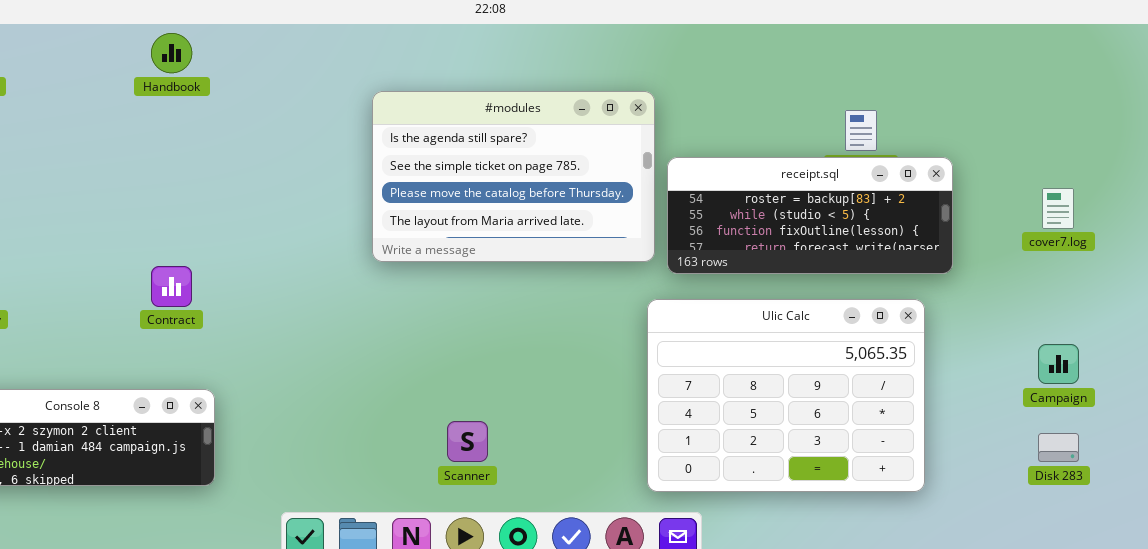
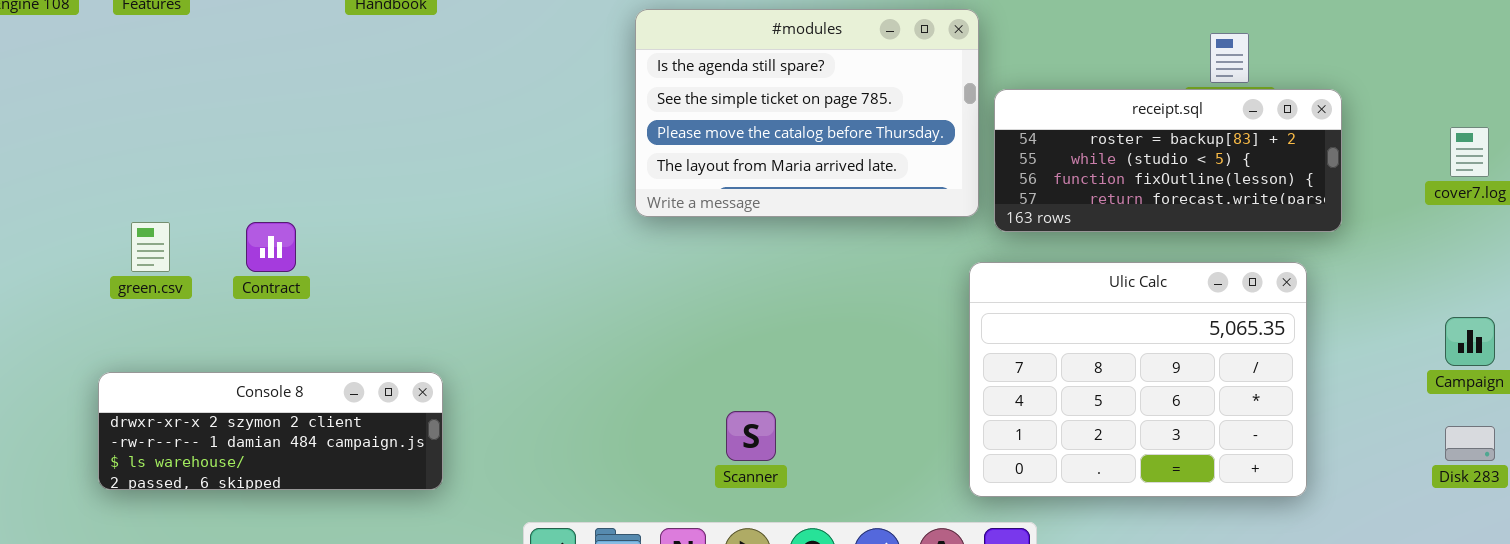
Contract: [151,266,192,307] -> [246,222,296,272], moved

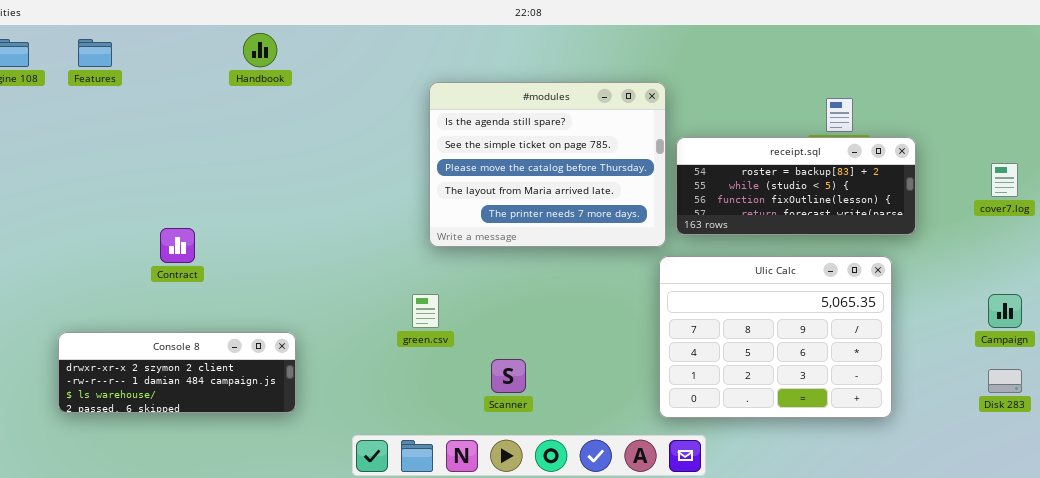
#modules: [635,9,979,217] -> [429,82,666,247], resized
green.csv: [131,222,170,272] -> [412,294,439,328], moved

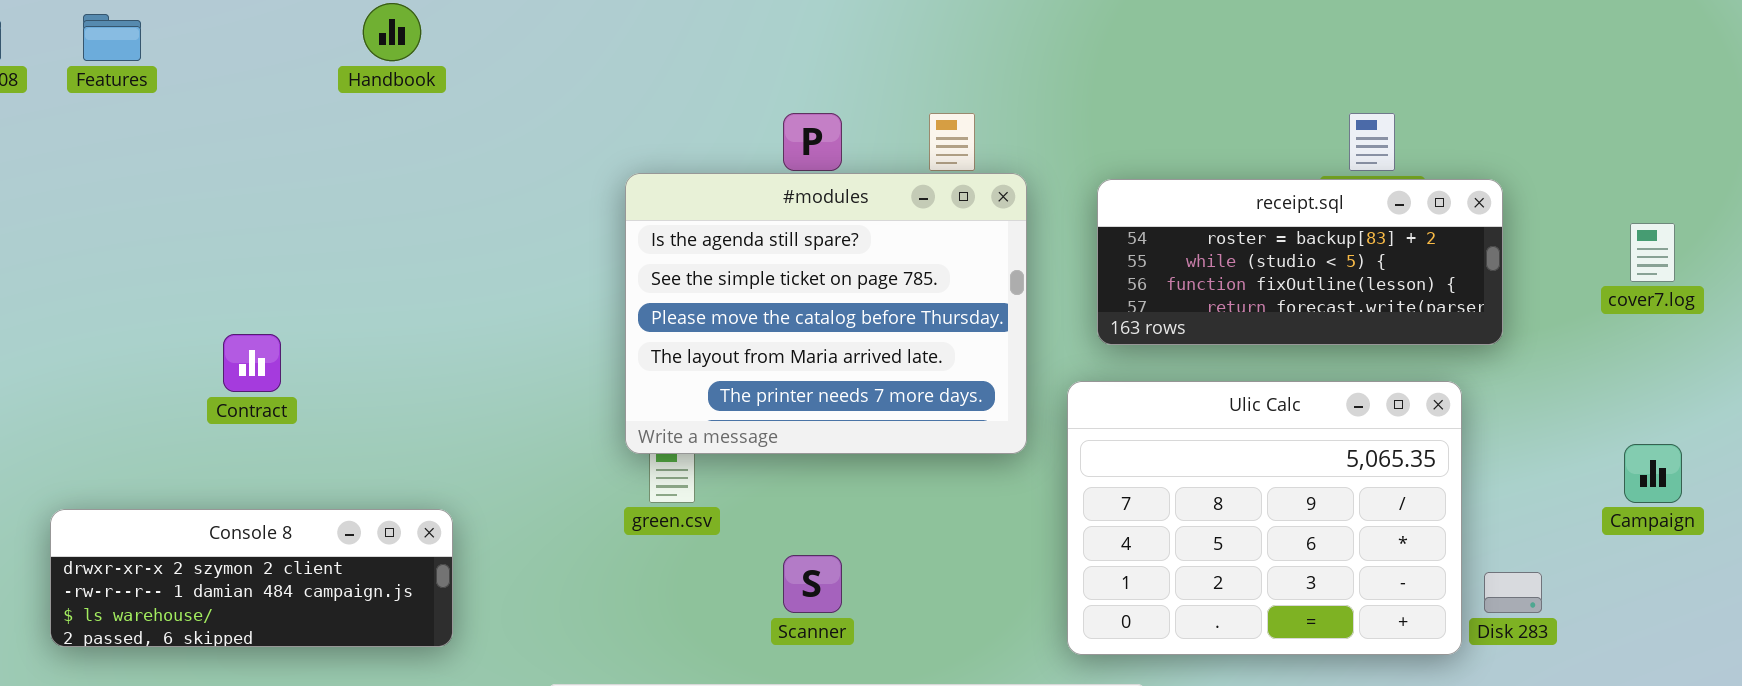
#modules: [429,82,666,247] -> [625,173,1027,454], moved
Disk 283: [988,369,1022,393] -> [1484,572,1542,613], moved

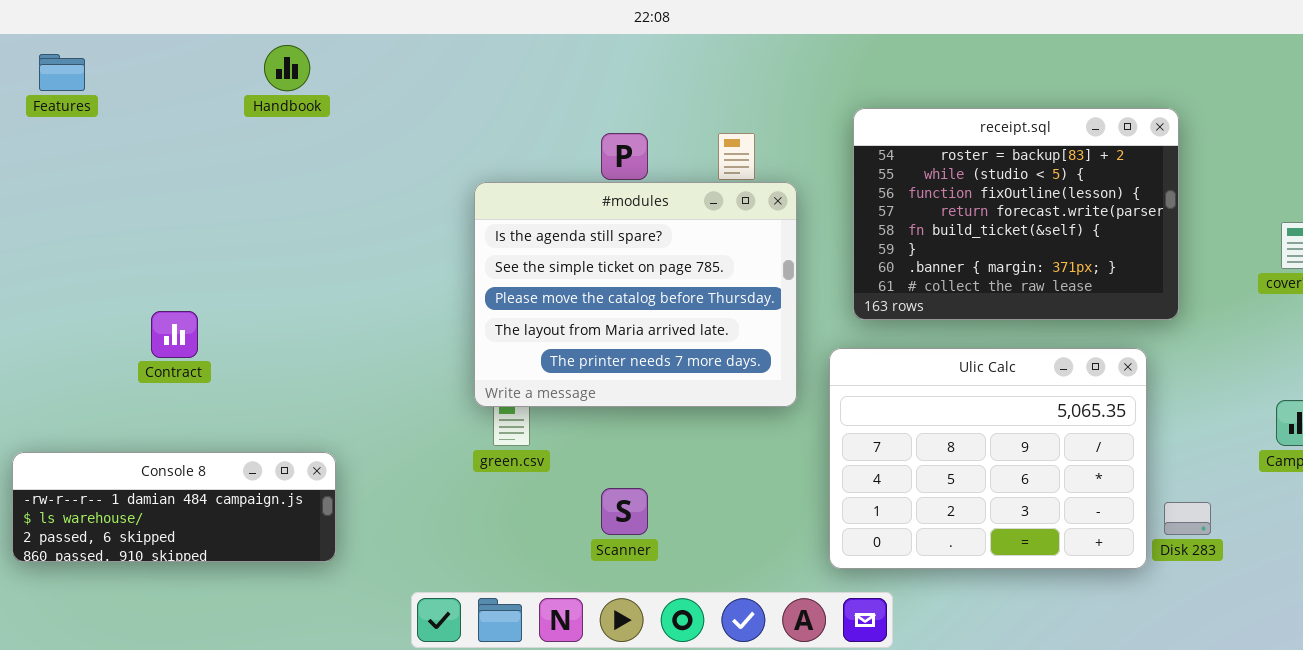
receipt.sql: [1097,179,1503,345] -> [853,108,1179,320], resized
Console 8: [50,509,453,647] -> [12,452,336,562], scrolled down 1 row

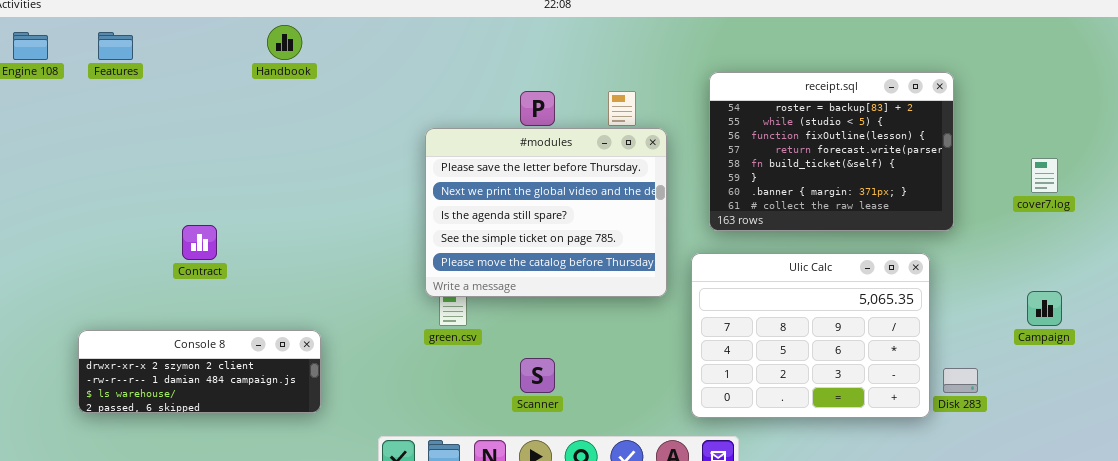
#modules: [474,182,797,407] -> [425,128,667,297], scrolled up 2 rows
Console 8: [12,452,336,562] -> [78,330,321,413], scrolled up 1 row

